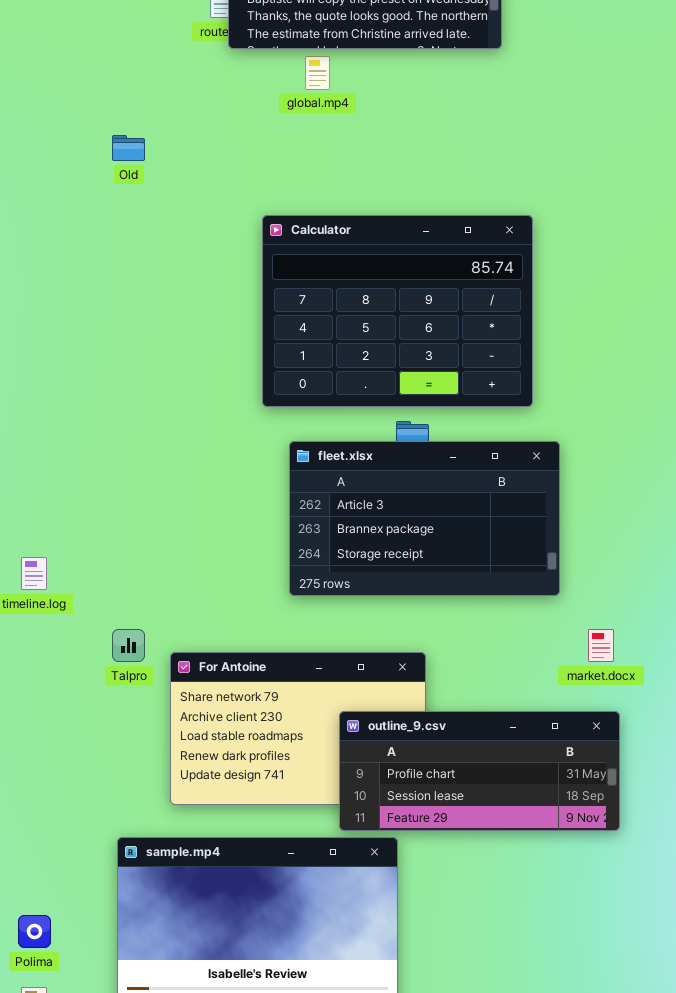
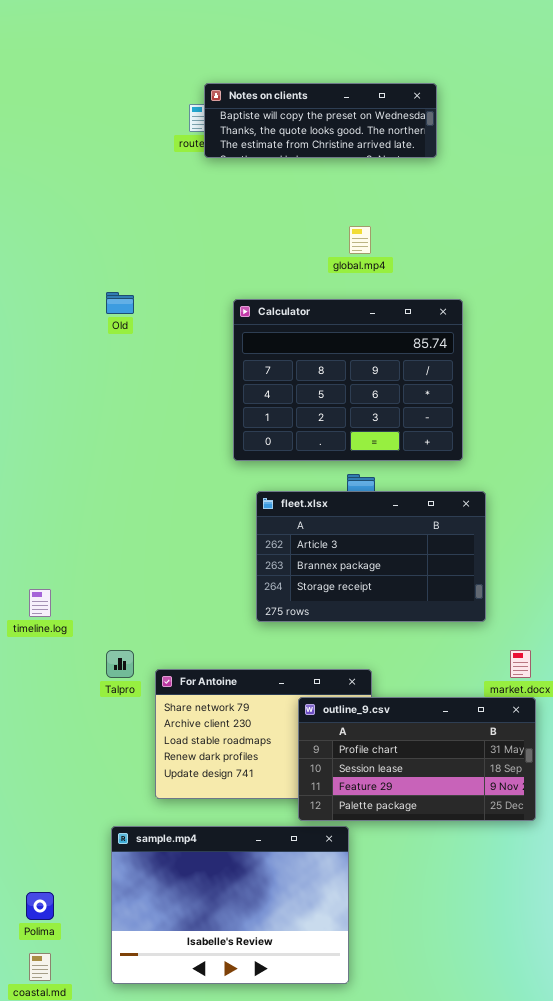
global.mp4: [305,56,330,90] -> [349,226,371,254], moved
Old: [112,135,145,161] -> [106,292,134,314], moved
outline_9.csv: [339,711,620,831] -> [298,697,536,821], resized

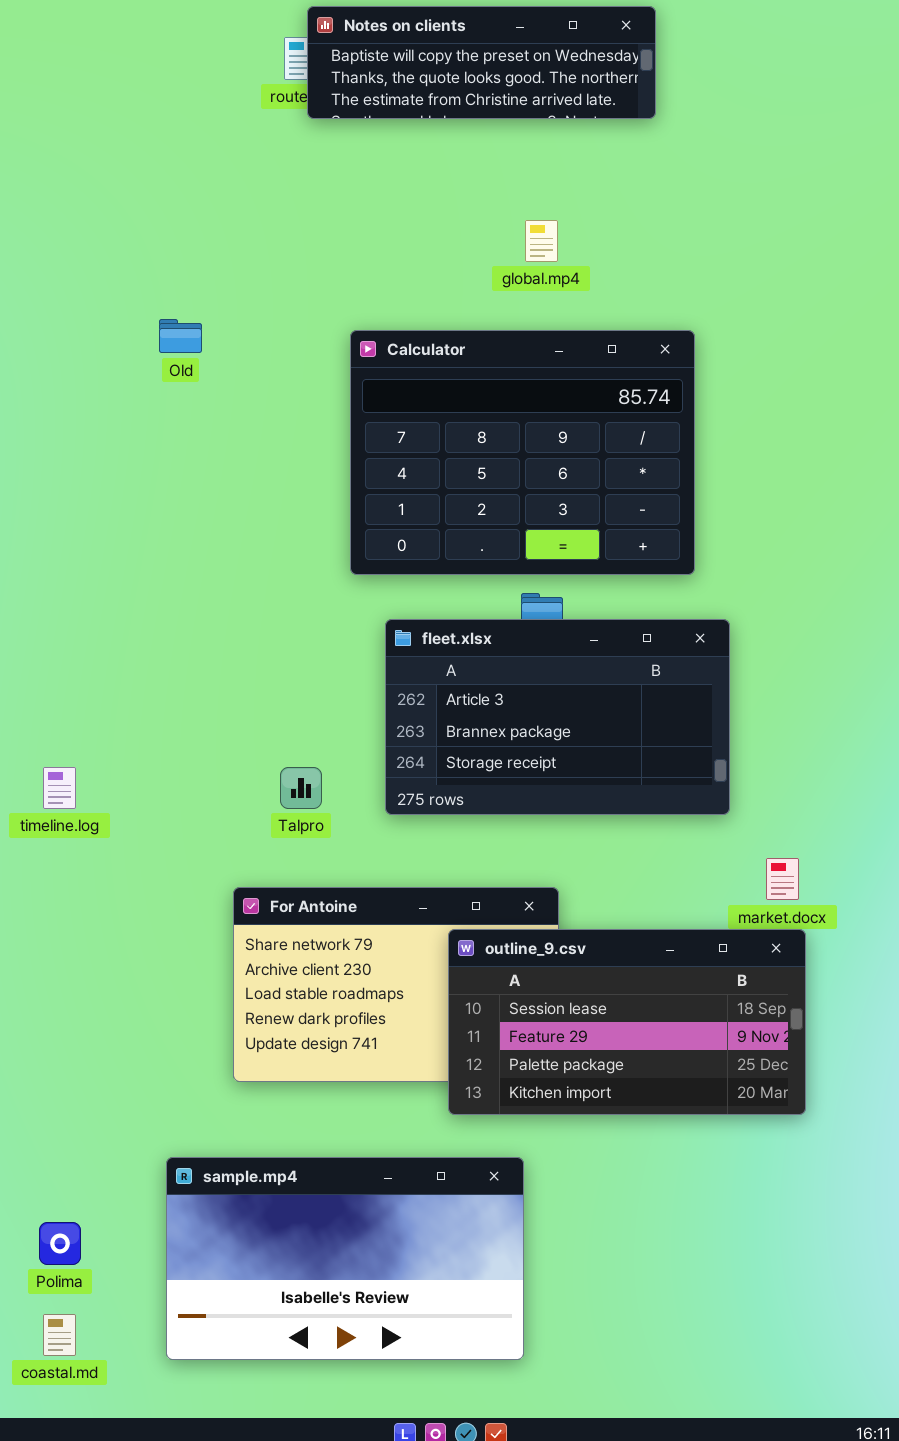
Talpro: [106,650,134,678] -> [280,767,322,809], moved
outline_9.csv: [298,697,536,821] -> [448,929,806,1115], scrolled down 1 row
sample.mp4: [111,826,349,984] -> [166,1157,524,1360], resized

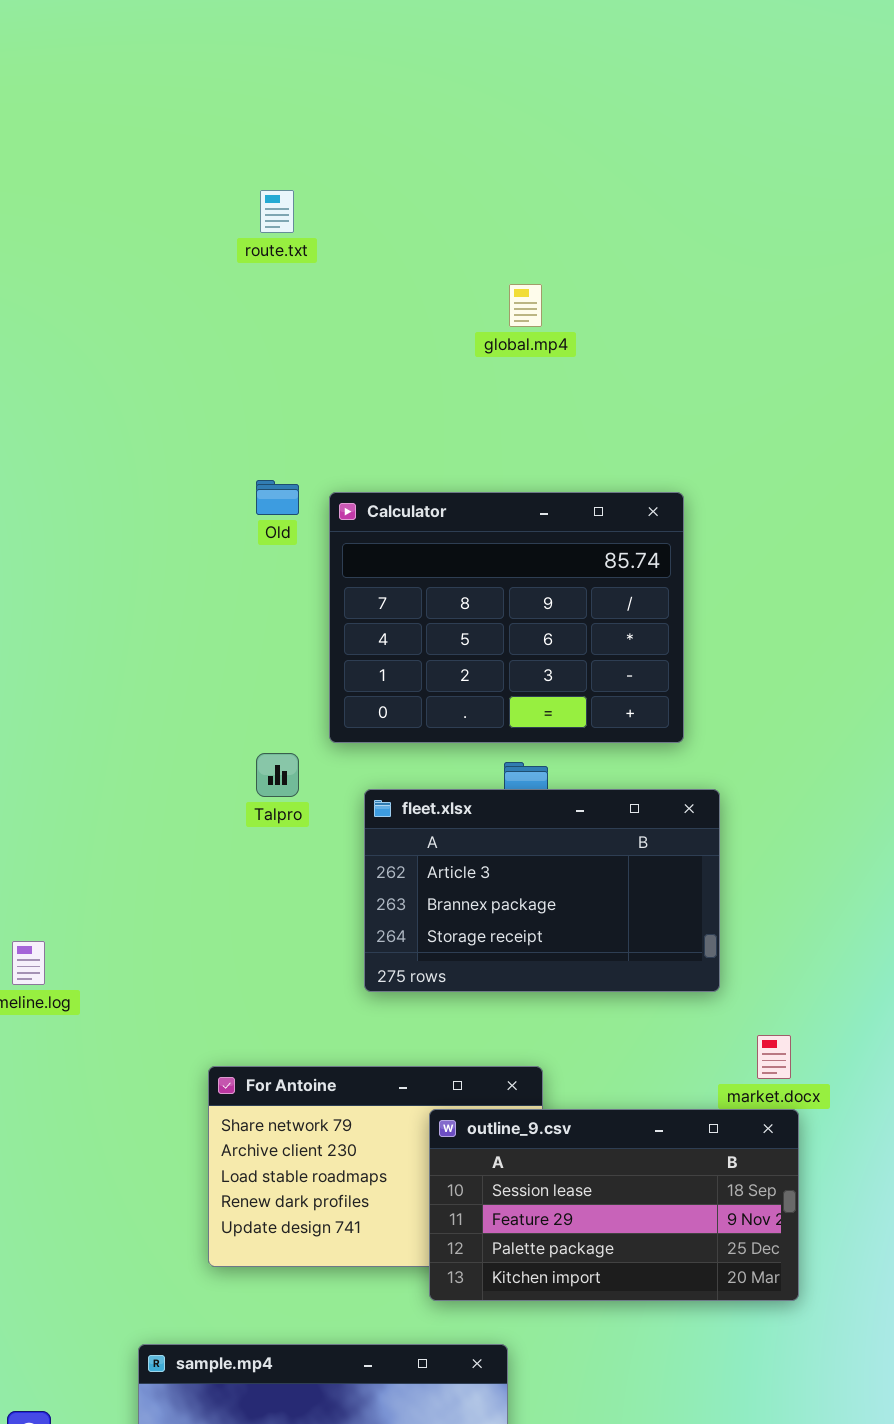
Notes on clients: [307,6,656,119] -> none, closed
global.mp4: [525,220,558,262] -> [509,284,542,327], moved
Old: [159,319,202,353] -> [256,480,299,515], moved
Talpro: [280,767,322,809] -> [256,753,299,797], moved

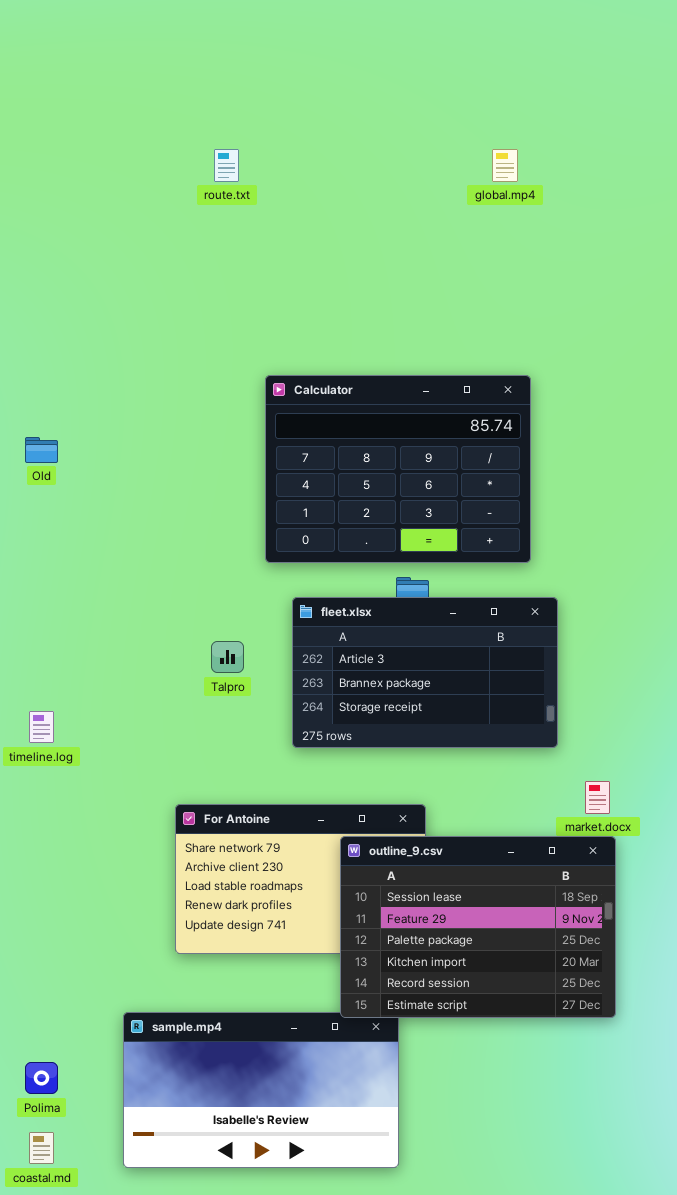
global.mp4: [509,284,542,327] -> [492,149,518,182], moved
Old: [256,480,299,515] -> [25,437,58,463], moved
Talpro: [256,753,299,797] -> [211,641,244,673], moved
outline_9.csv: [429,1109,799,1301] -> [340,836,616,1018], resized

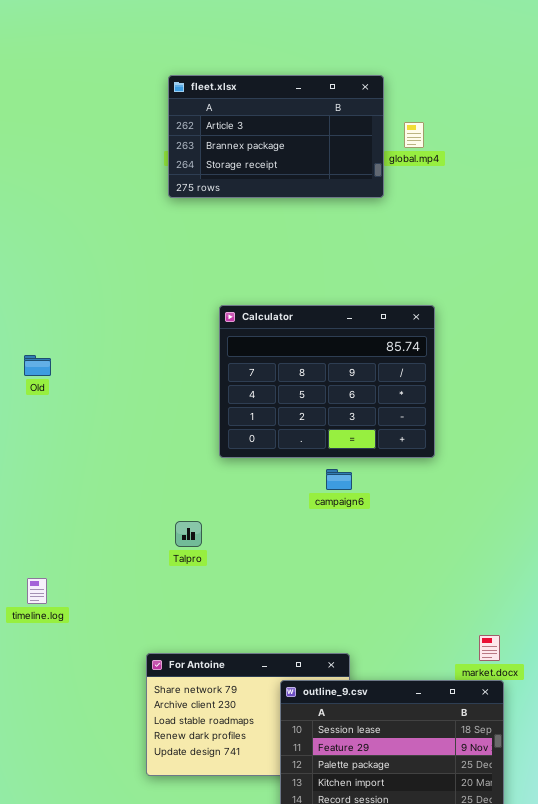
fleet.xlsx: [292,597,558,748] -> [168,75,384,198], moved

